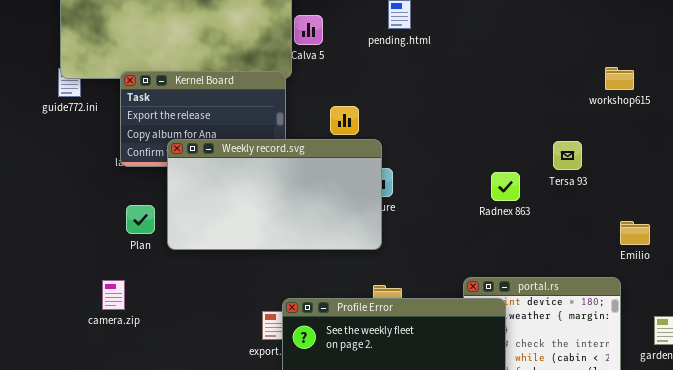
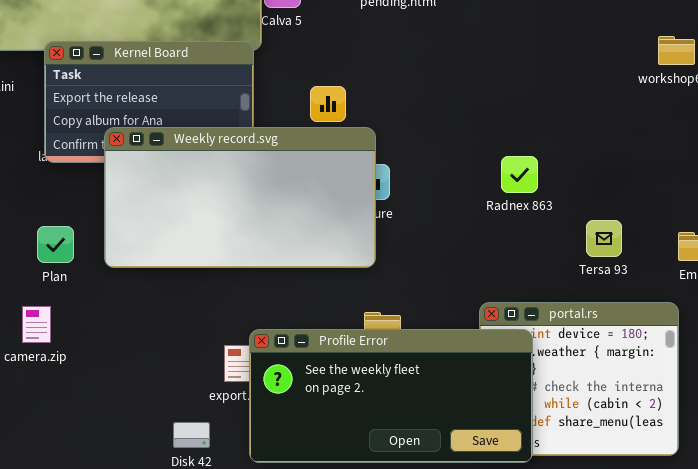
Tersa 93: [553,141,582,170] -> [586,220,622,257], moved
Radnex 863: [491,172,520,201] -> [501,156,538,193], moved
Plan: [126,205,155,234] -> [37,226,74,263], moved

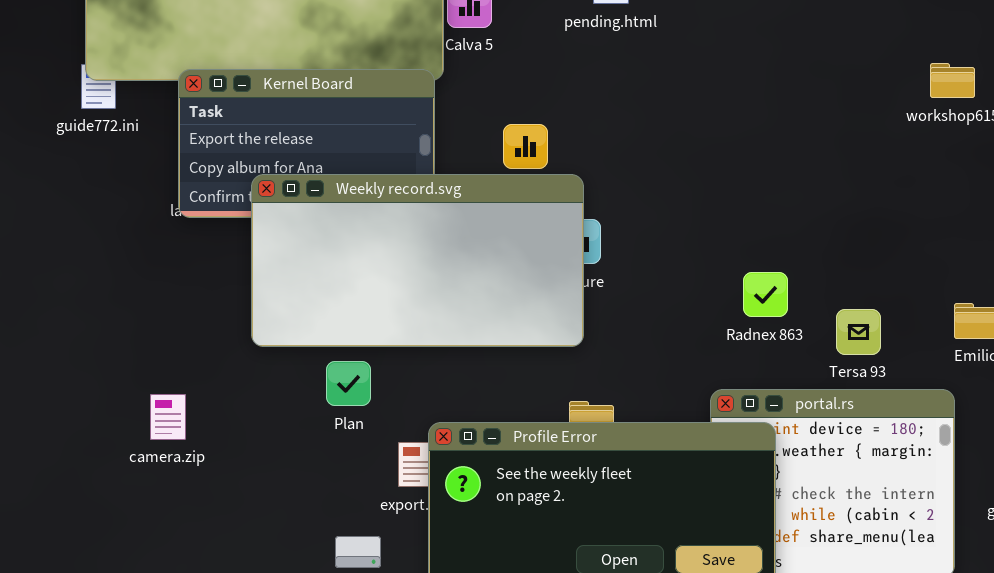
Radnex 863: [501,156,538,193] -> [743,272,788,317], moved
Tersa 93: [586,220,622,257] -> [836,309,881,355], moved
Plan: [37,226,74,263] -> [326,361,371,406], moved

